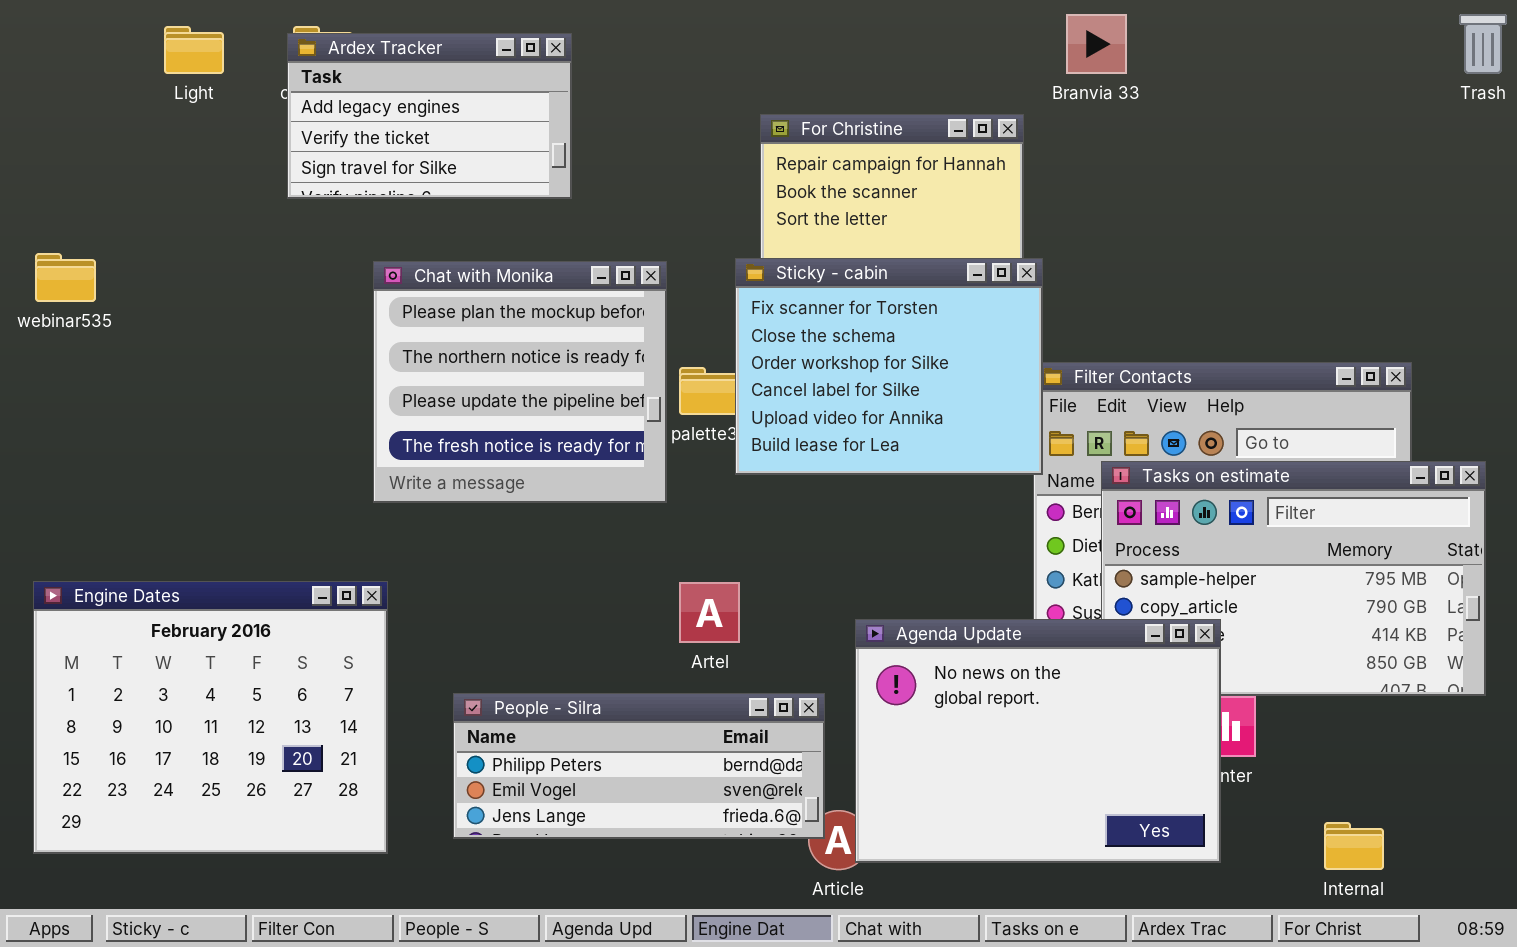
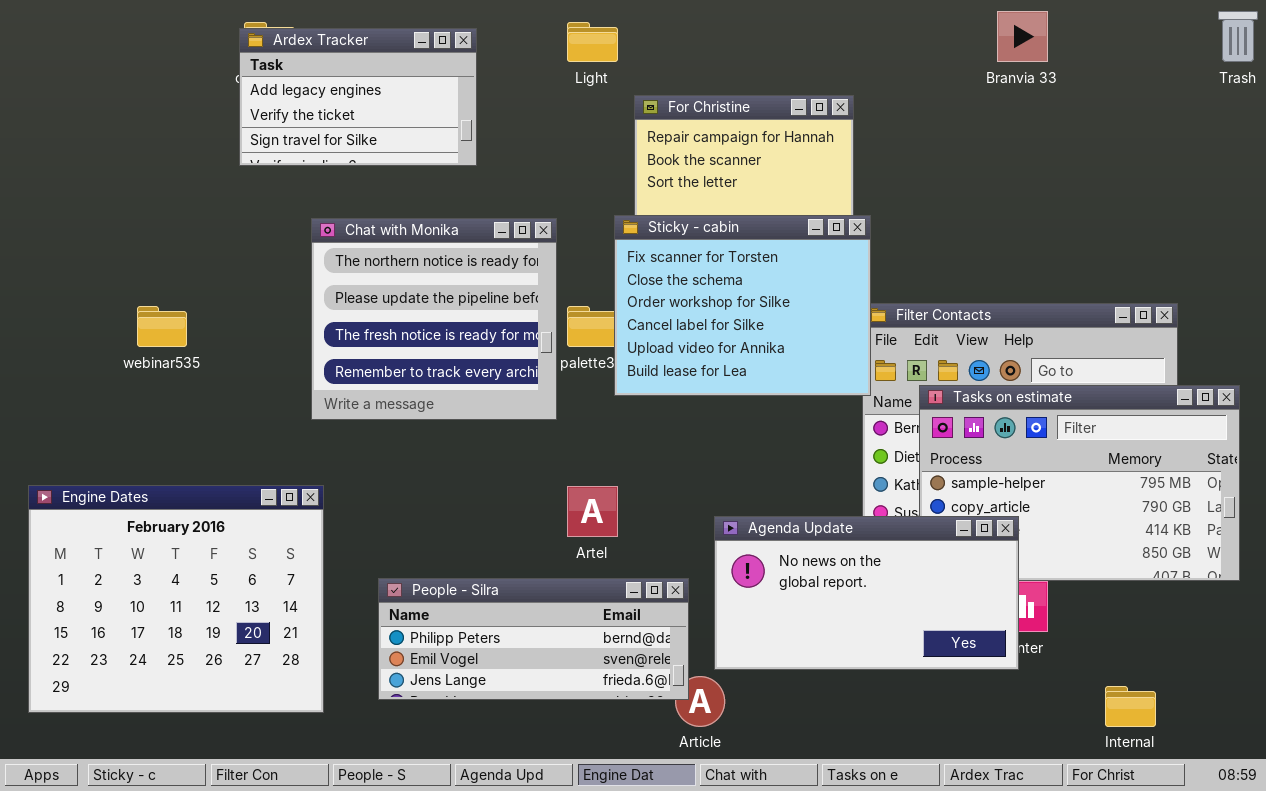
Branvia 33: [1066,14,1127,74] -> [997,11,1048,62], moved
Light: [164,26,224,74] -> [567,22,618,62], moved
webinar535: [35,253,96,302] -> [137,306,187,347], moved
Chat with Monika: [373,261,667,503] -> [311,218,557,420], scrolled down 1 row
Agenda Update: [855,619,1221,863] -> [714,516,1019,670], resized

